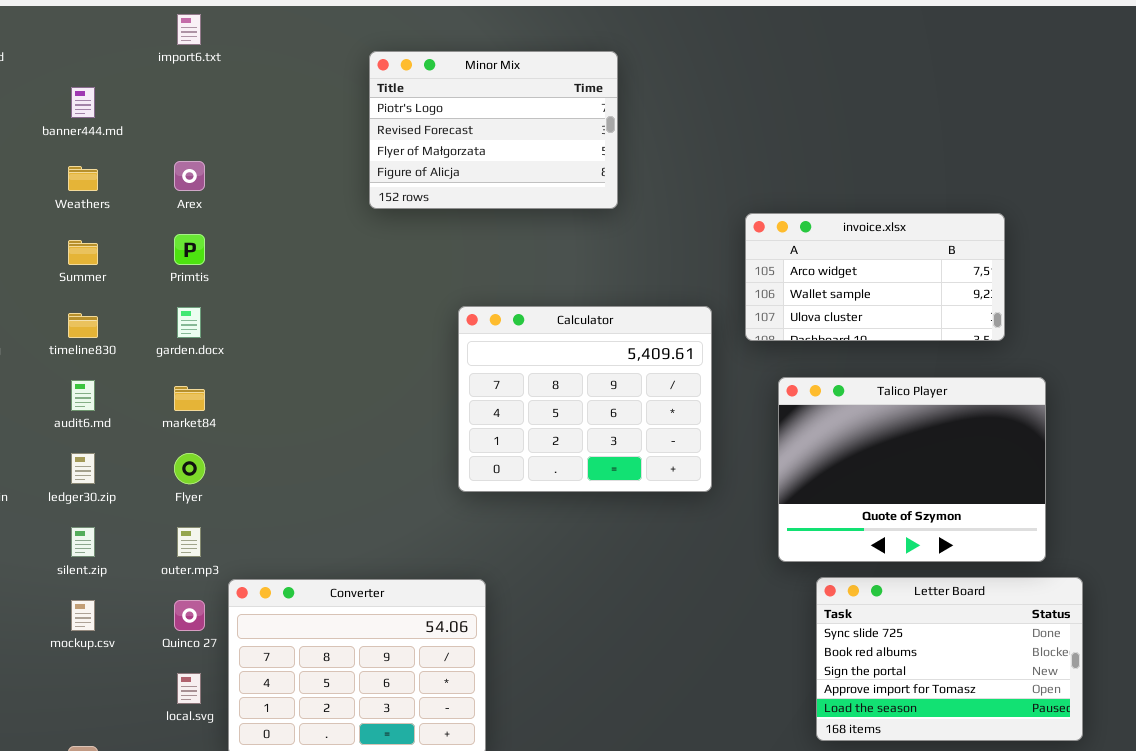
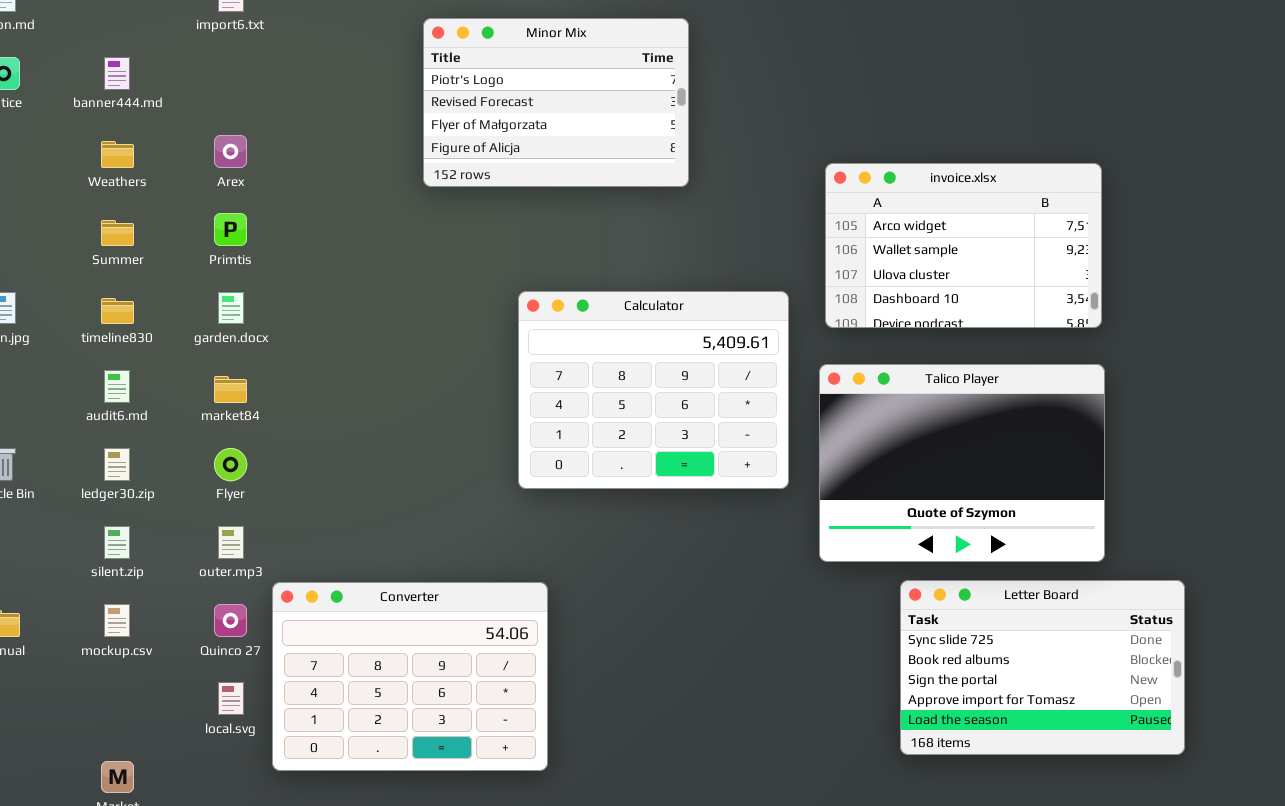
invoice.xlsx: [745,213,1005,341] -> [825,163,1102,328], resized
Talico Player: [778,377,1046,562] -> [819,364,1105,562], moved

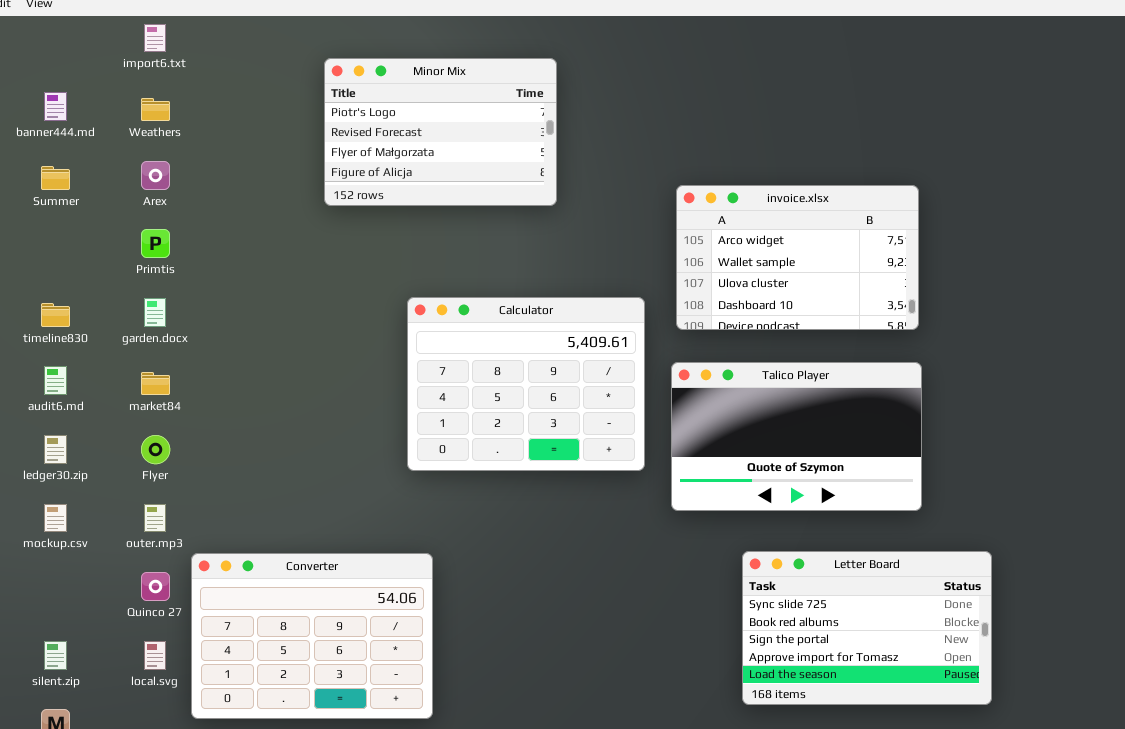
Weathers: [101,141,134,168] -> [141,98,170,121], moved
Summer: [101,220,134,246] -> [41,166,70,190], moved
Talico Player: [819,364,1105,562] -> [671,362,922,511], resized
silent.zip: [104,526,130,559] -> [44,641,67,670], moved
mockup.csv: [104,604,130,637] -> [44,504,67,532], moved

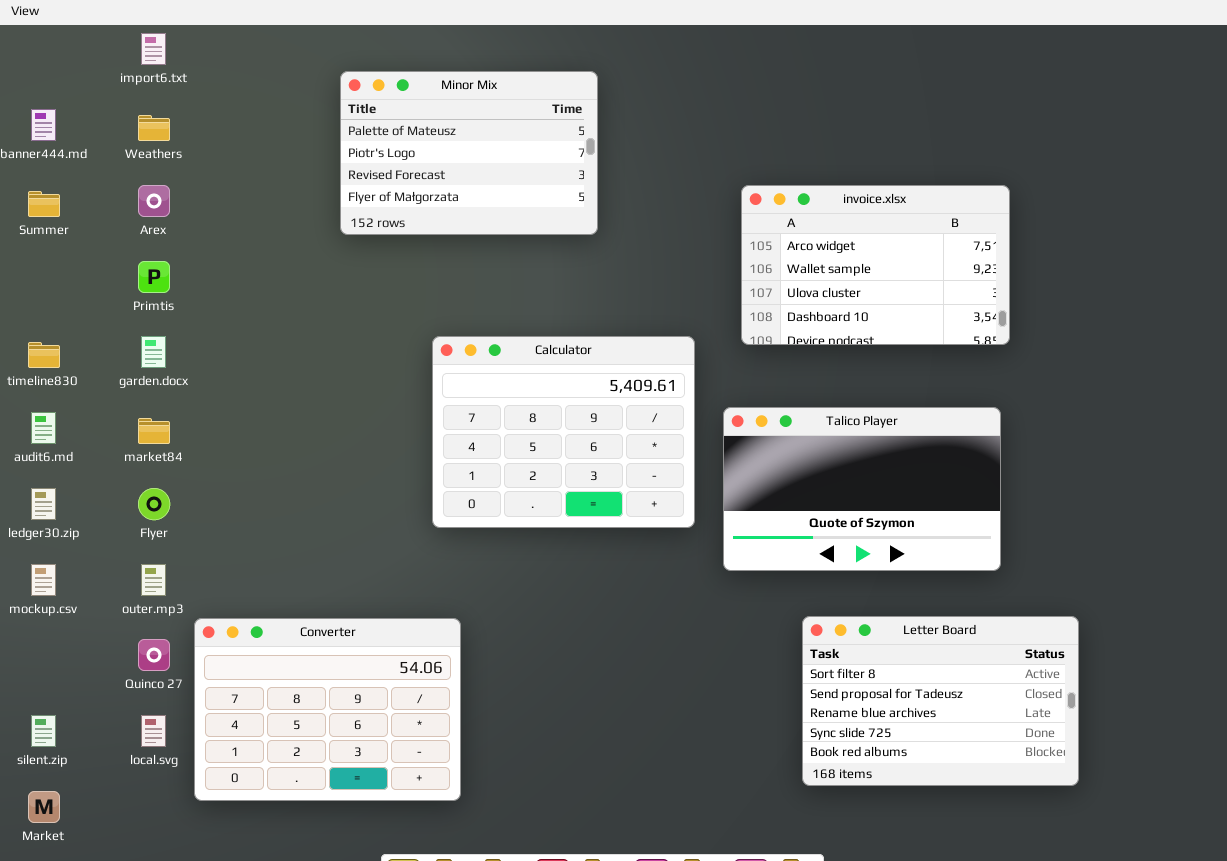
Minor Mix: [324,58,557,206] -> [340,71,598,235], scrolled up 1 row
invoice.xlsx: [676,185,919,330] -> [741,185,1010,345], moved
Letter Board: [742,551,992,705] -> [802,616,1079,786], scrolled up 3 rows

